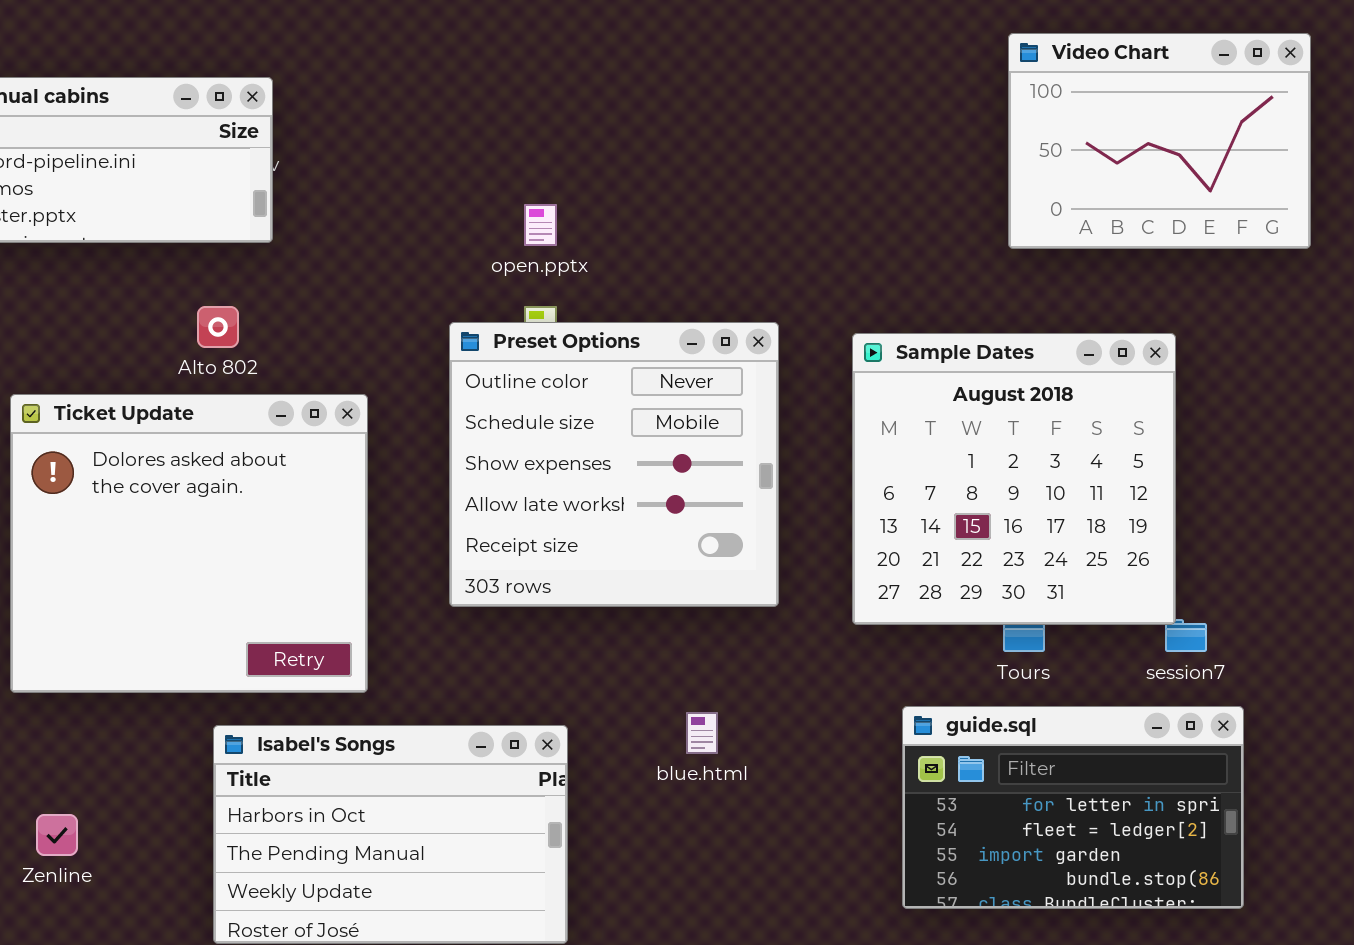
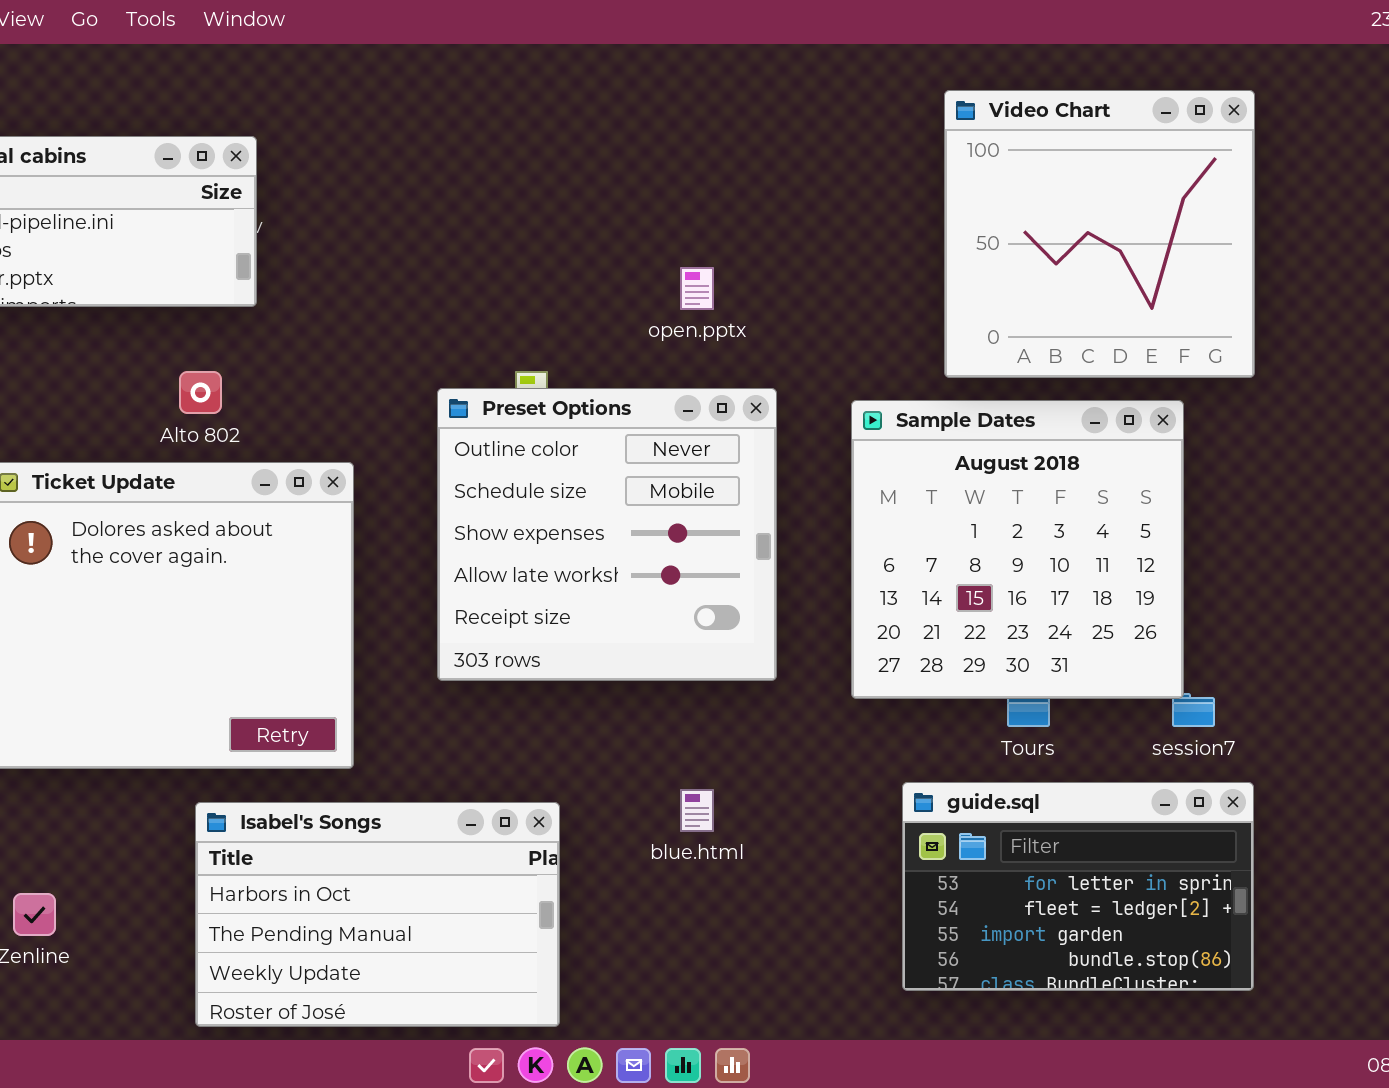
Video Chart: [1008,33,1311,249] -> [944,90,1255,378], moved, resized
open.pptx: [524,204,557,246] -> [680,267,714,310], moved

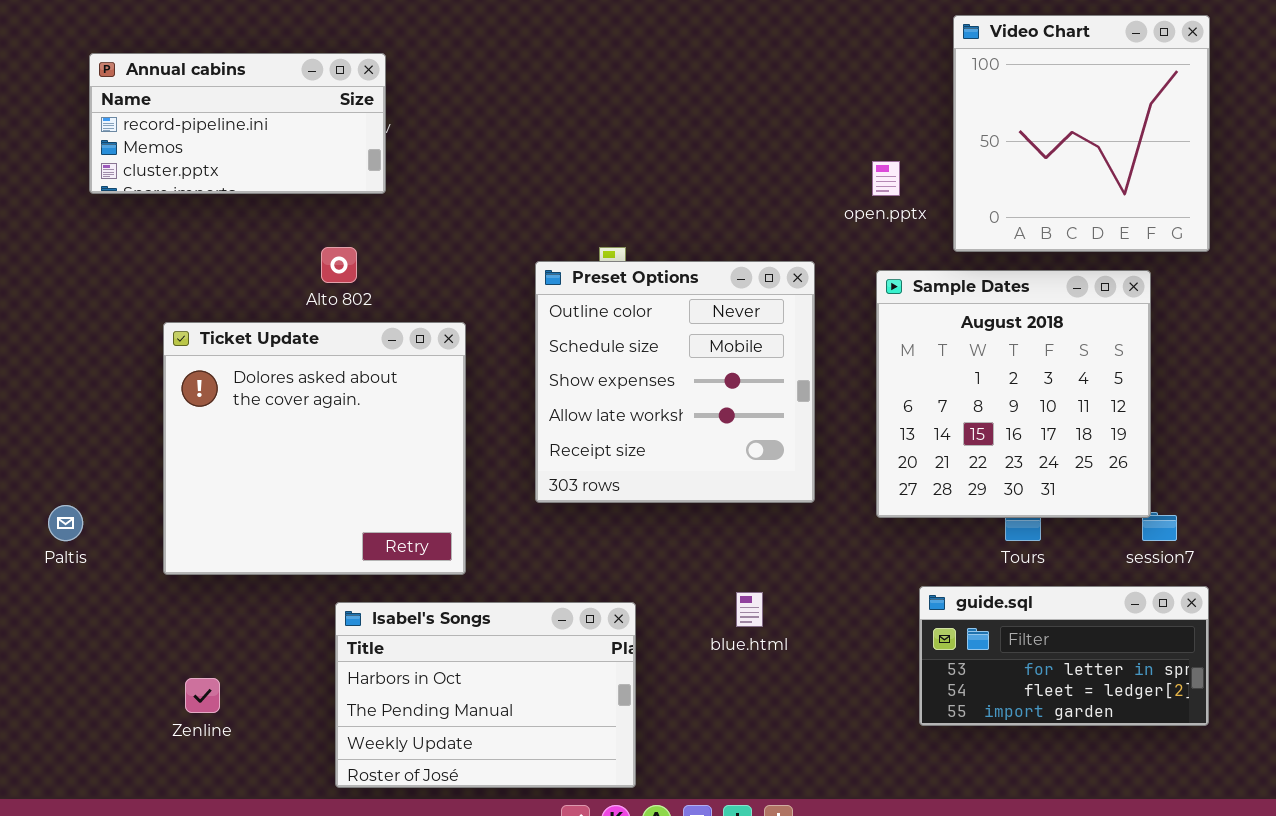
open.pptx: [680,267,714,310] -> [872,161,900,196], moved
guide.sql: [902,782,1254,991] -> [919,586,1209,726], resized

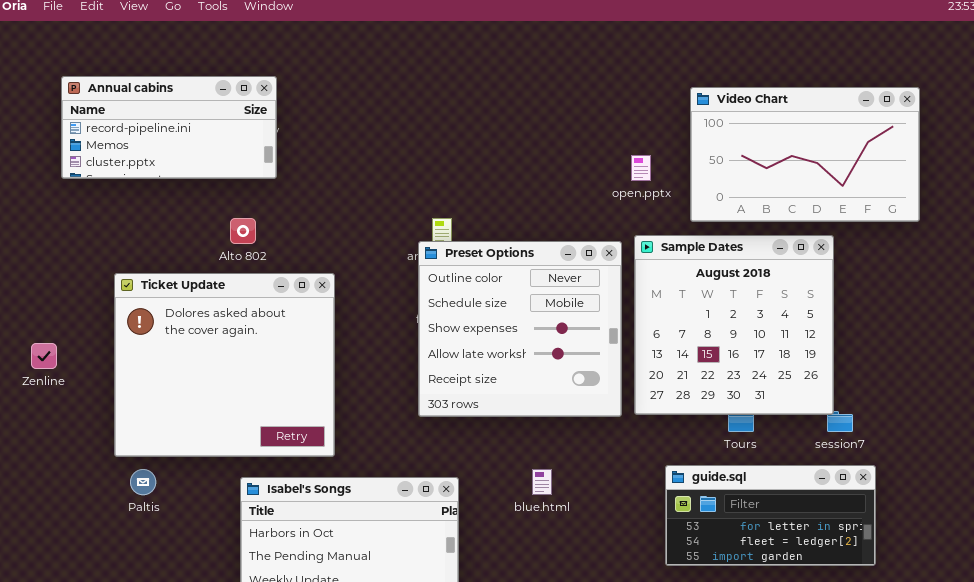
Video Chart: [953,15,1210,252] -> [690,87,920,222], resized
Preset Options: [535,261,815,503] -> [418,241,622,417], moved
Paltis: [48,505,83,541] -> [130,469,156,495], moved
Zenline: [185,678,220,713] -> [31,343,57,369], moved

